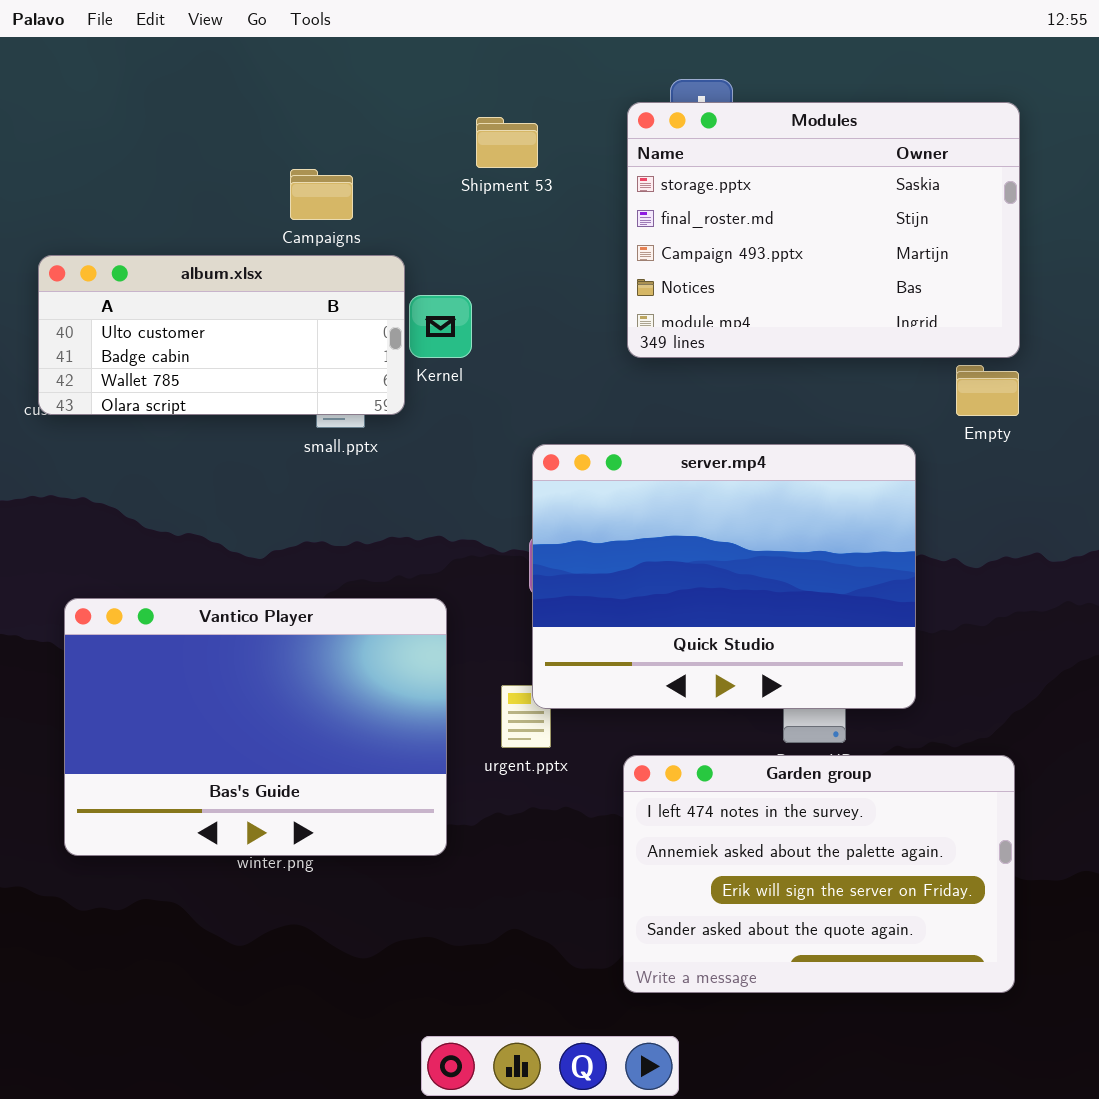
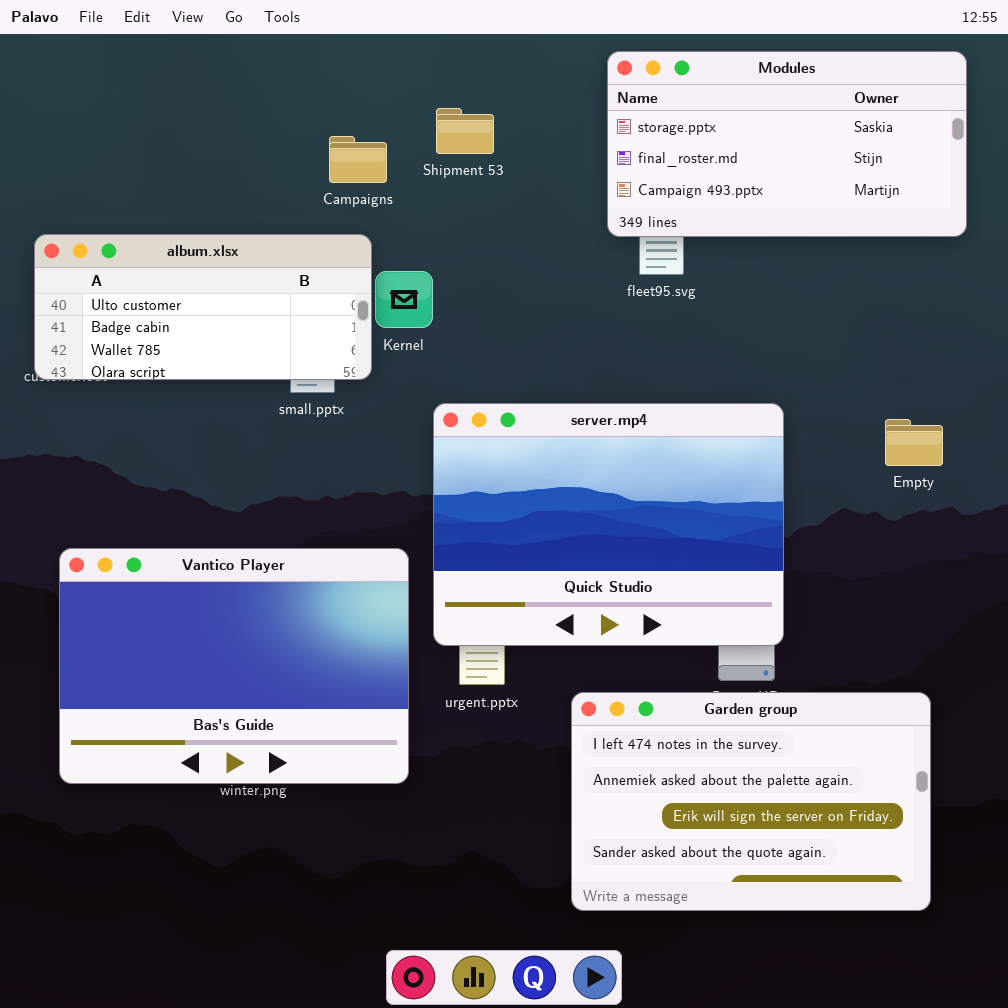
Modules: [627,102,1020,358] -> [607,51,967,237], moved, resized
Campaigns: [290,169,353,220] -> [329,136,387,183], moved
Empty: [956,365,1019,416] -> [885,419,943,466], moved
server.mp4: [532,444,916,709] -> [433,403,784,646], moved

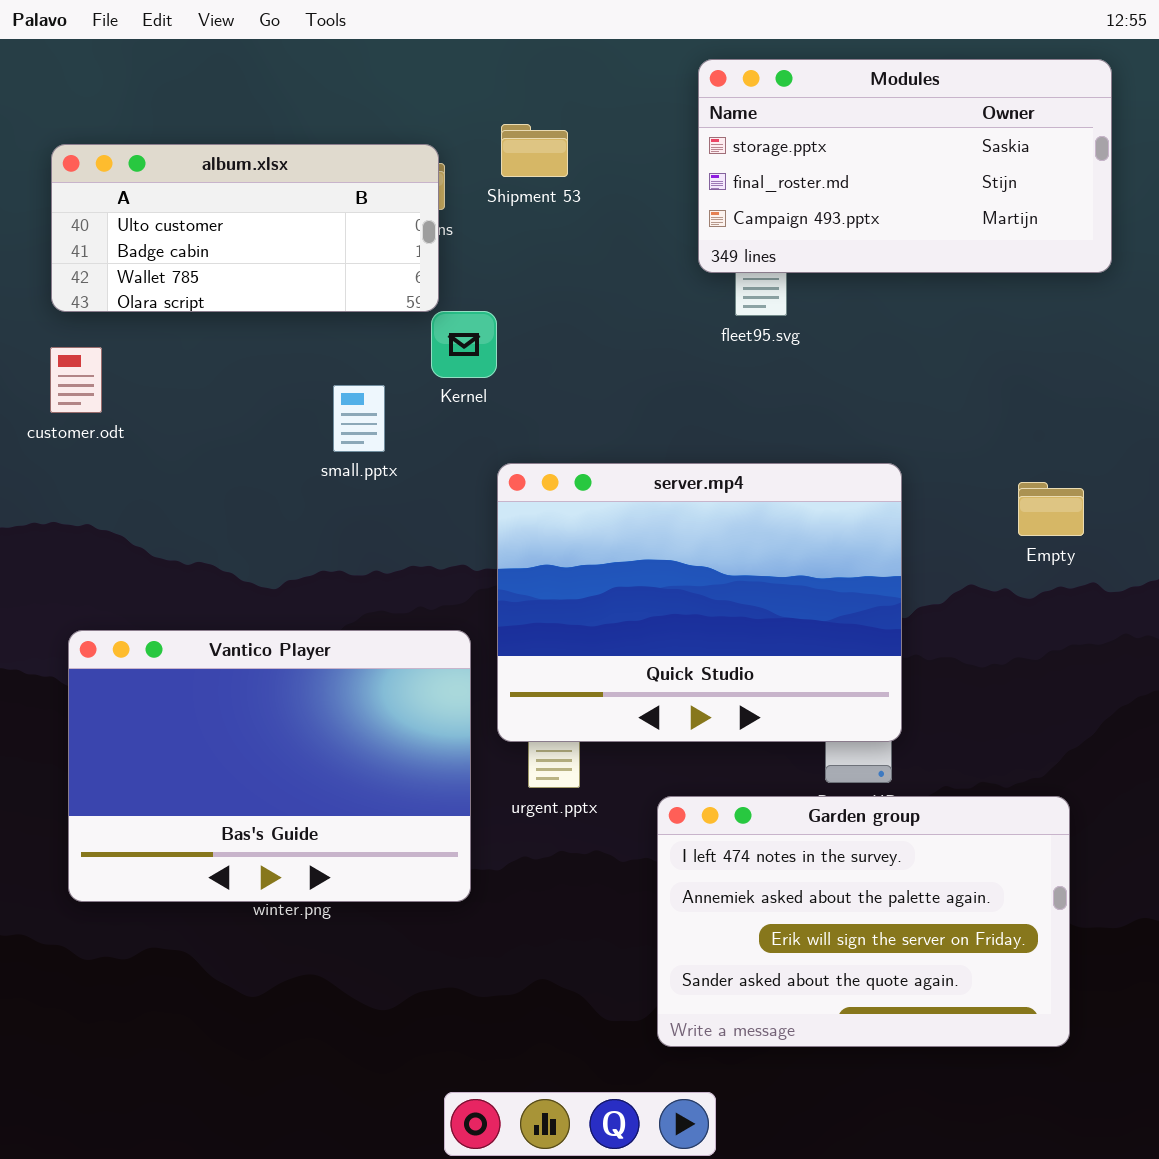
album.xlsx: [34,234,372,380] -> [51,144,439,312], moved

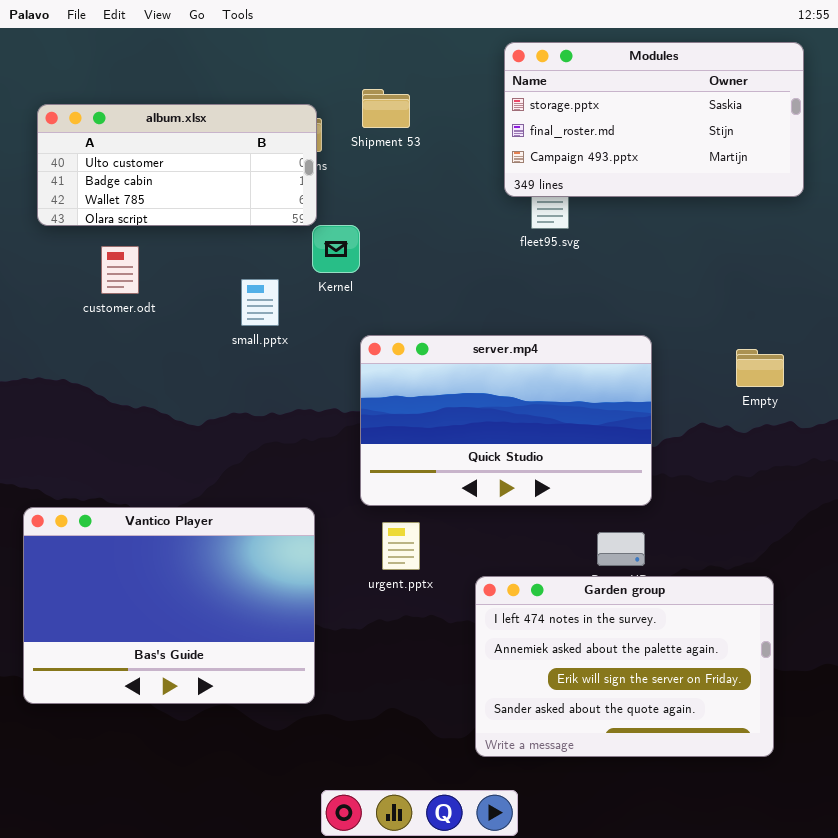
customer.odt: [50,347,102,413] -> [101,246,139,294], moved
server.mp4: [497,463,902,742] -> [360,335,652,506], resized
Vantico Player: [68,630,471,902] -> [23,507,315,704], moved

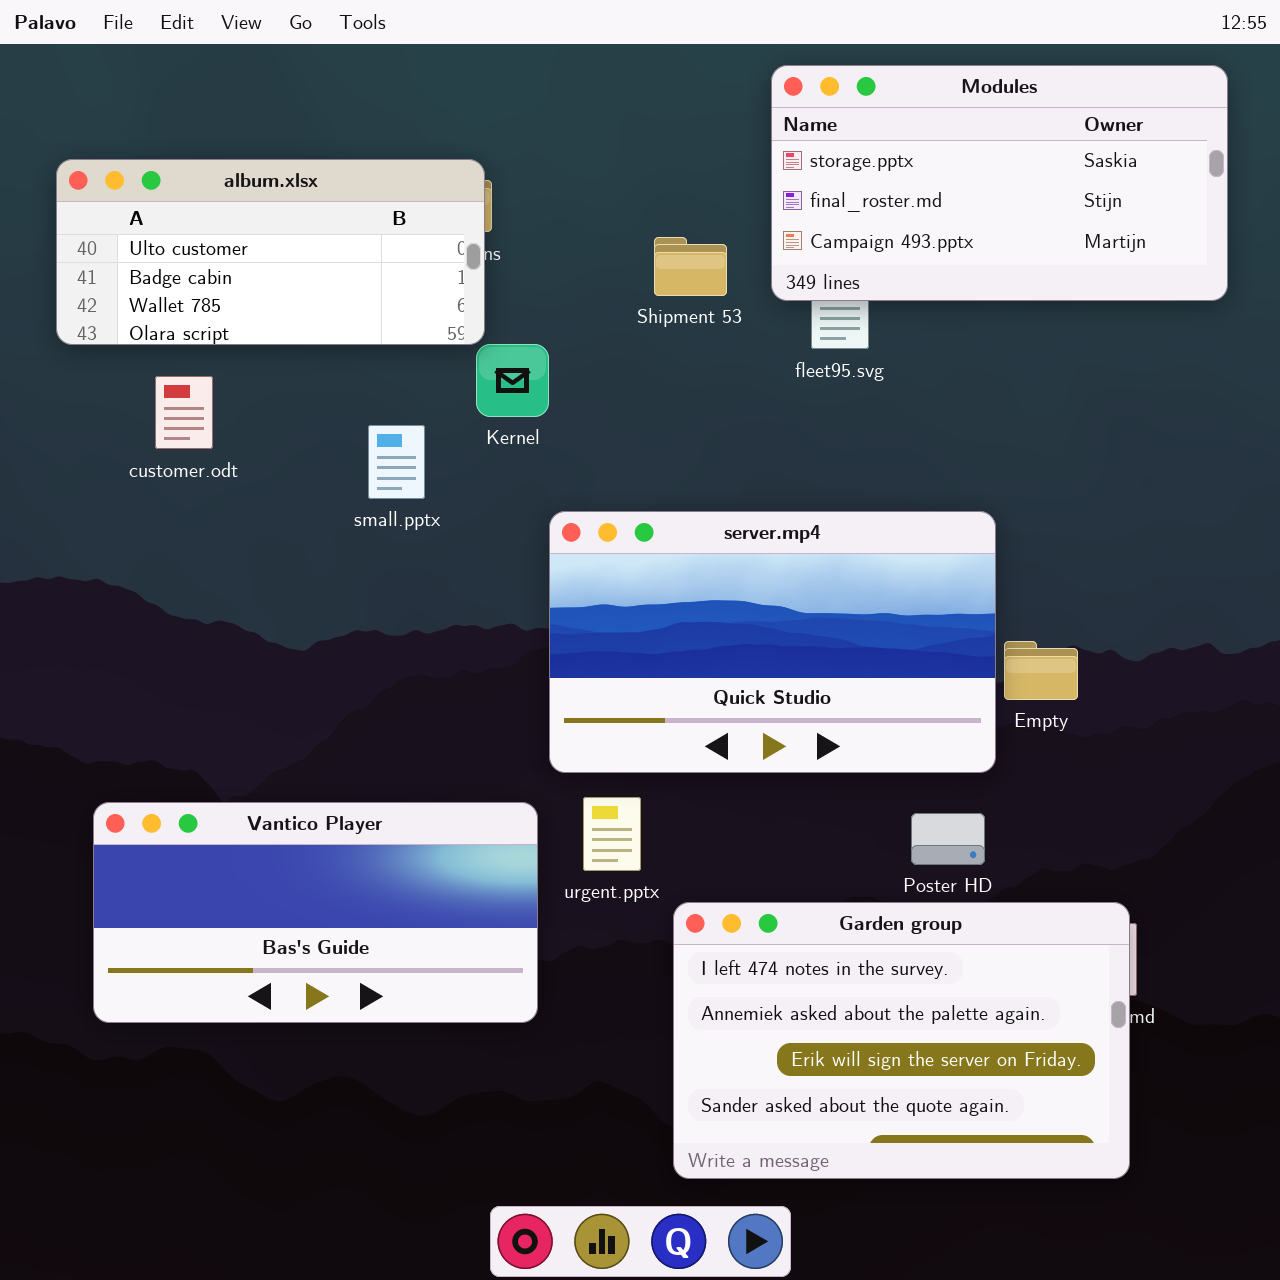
Shipment 53: [362,89,410,128] -> [654,237,727,296], moved
Empty: [736,349,784,387] -> [1004,641,1078,700], moved
Vantico Player: [23,507,315,704] -> [93,802,538,1023], moved, resized
Garden group: [475,576,774,757] -> [673,902,1130,1179], moved

